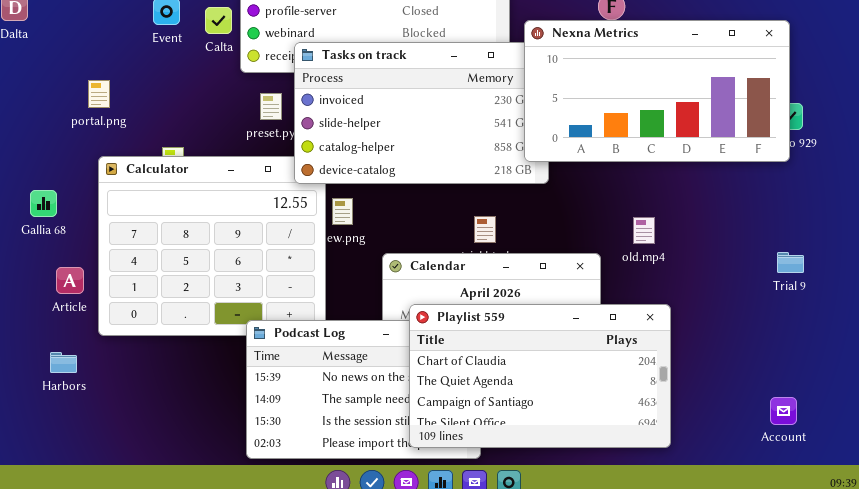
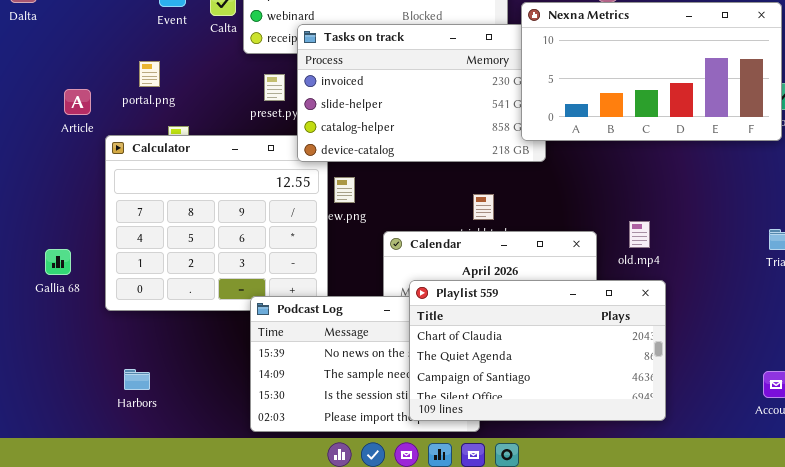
portal.png: [88,80,110,108] -> [139,61,160,87], moved
Gallia 68: [30,190,57,217] -> [45,249,71,275], moved
old.mp4: [633,217,655,244] -> [629,221,650,248], moved
Article: [56,267,84,294] -> [64,89,91,115], moved
Harbors: [50,352,77,373] -> [124,369,150,390], moved

